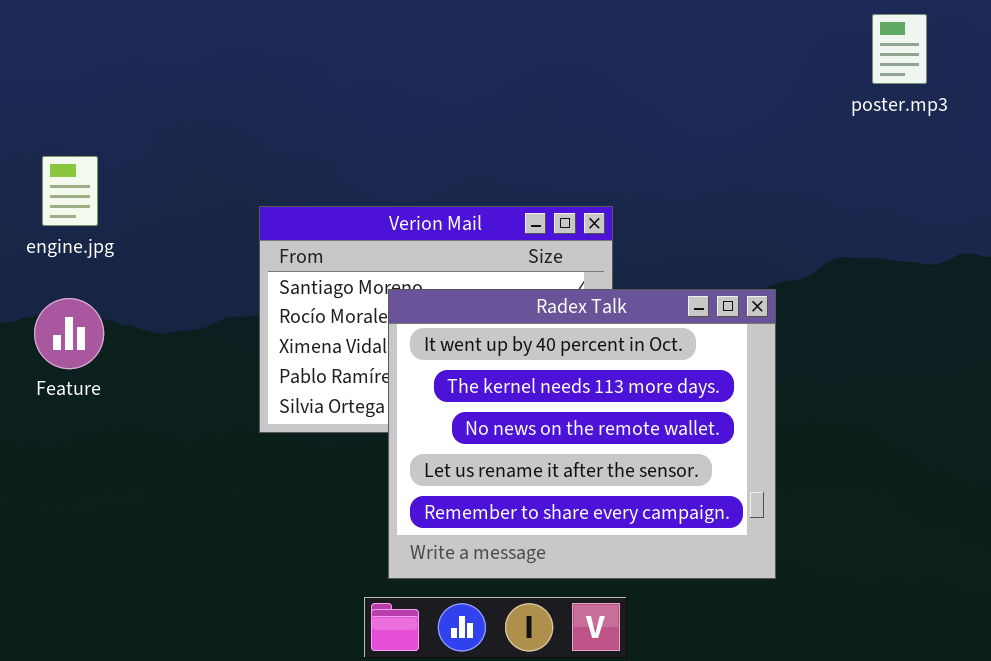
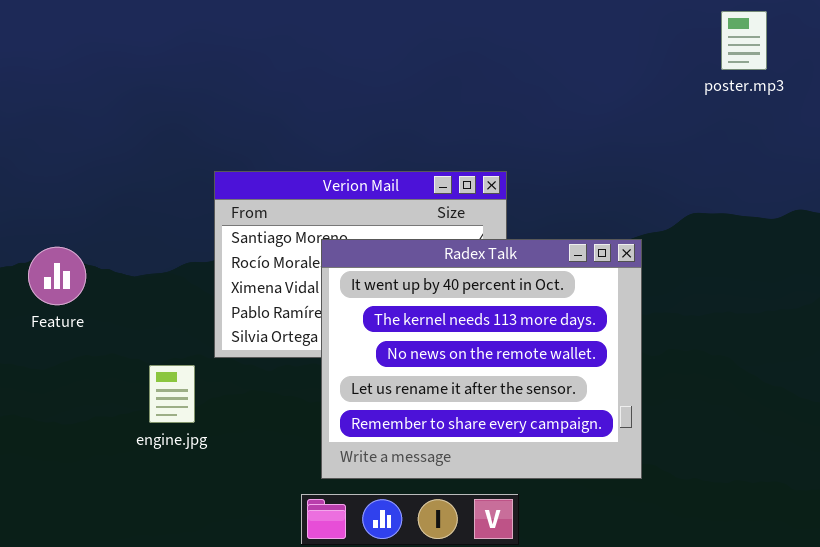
engine.jpg: [42,156,98,226] -> [149,365,195,423], moved

